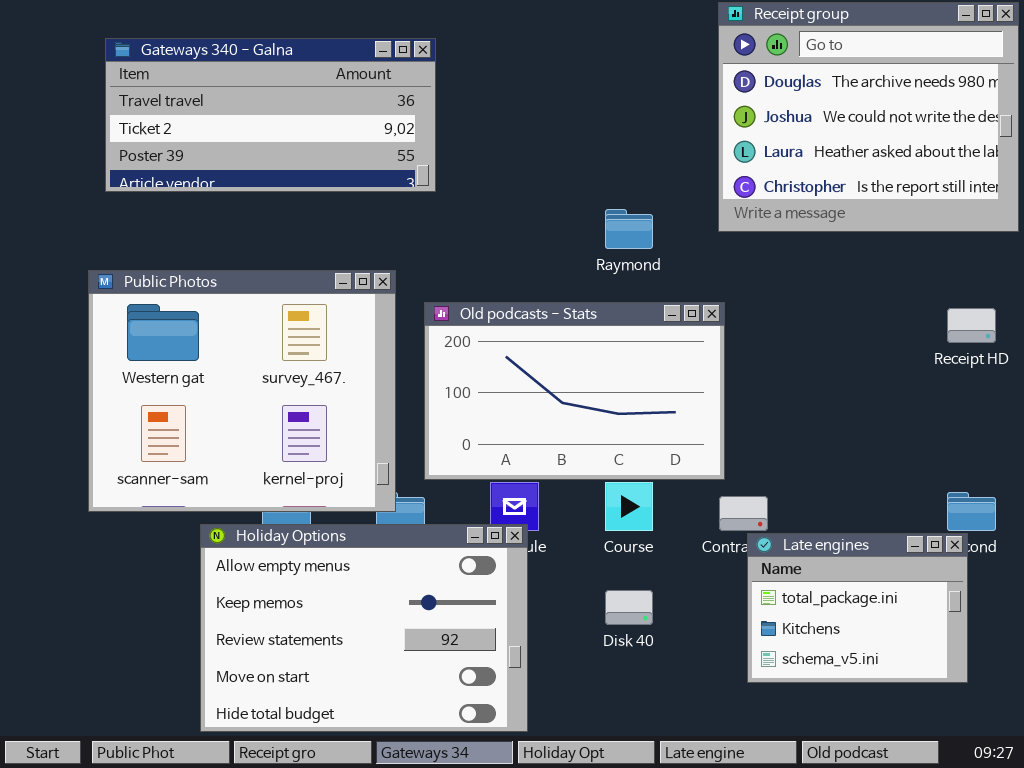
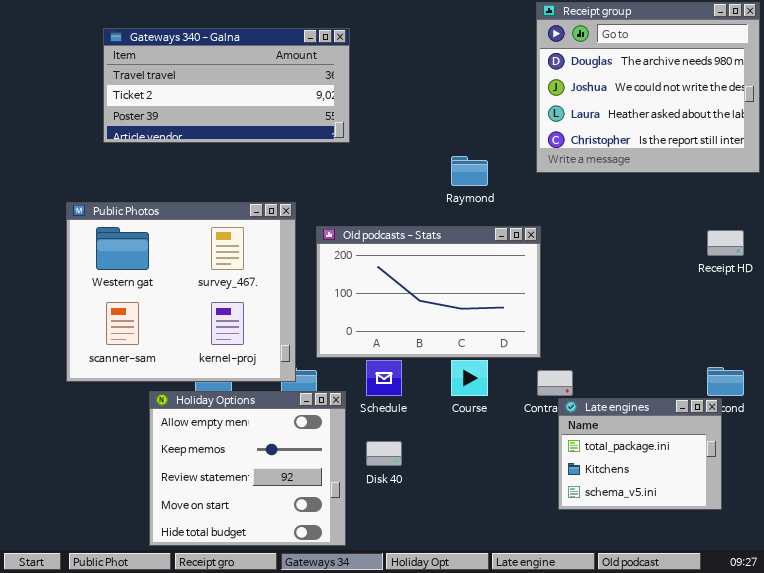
Gateways 340 - Galna: [105,38,436,192] -> [103,28,350,143], moved
Holiday Options: [200,524,528,732] -> [149,391,346,546], resized
Disk 40: [605,590,653,625] -> [366,441,402,466], moved

